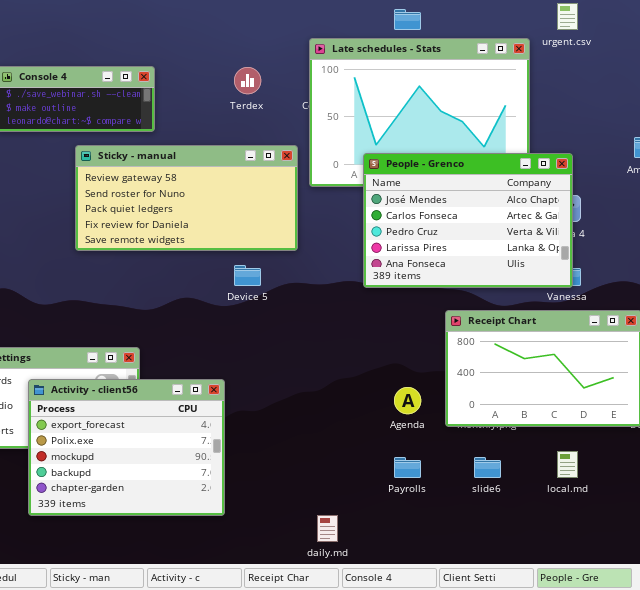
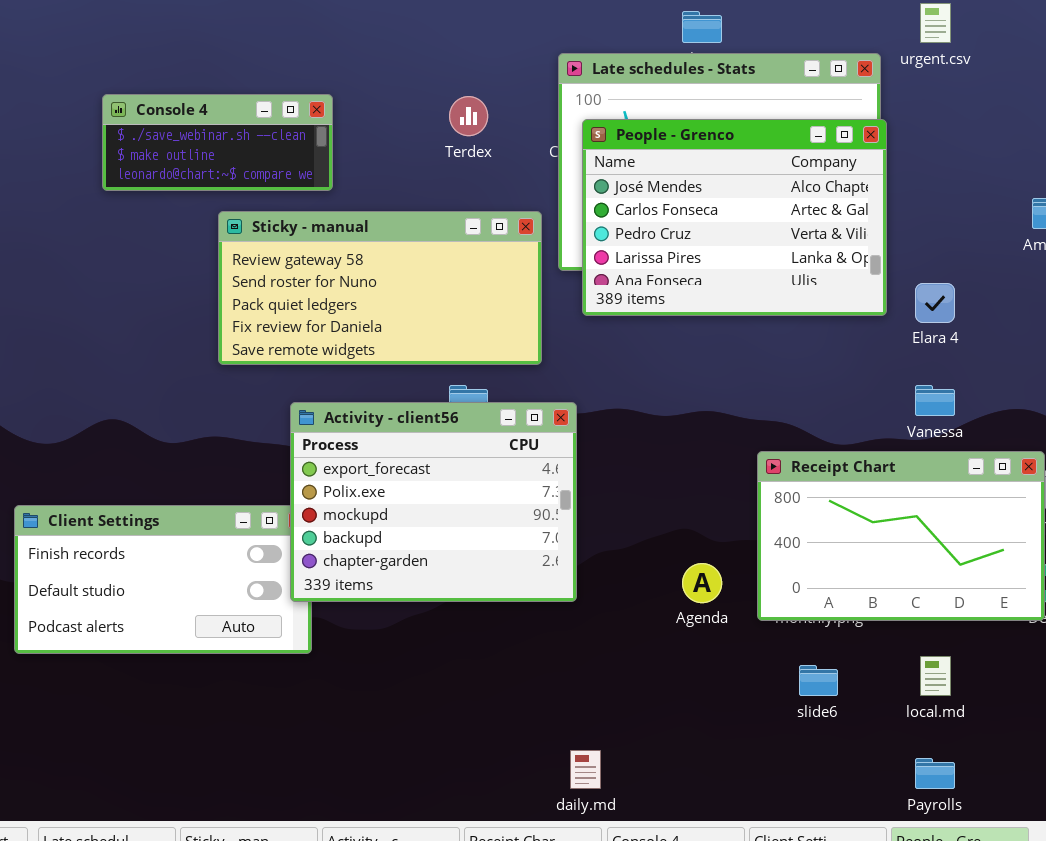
People - Grenco: [363,153,573,288] -> [582,119,887,316], moved
Activity - client56: [28,379,225,516] -> [290,402,577,602], moved
Payrolls: [394,457,421,478] -> [915,758,955,789], moved

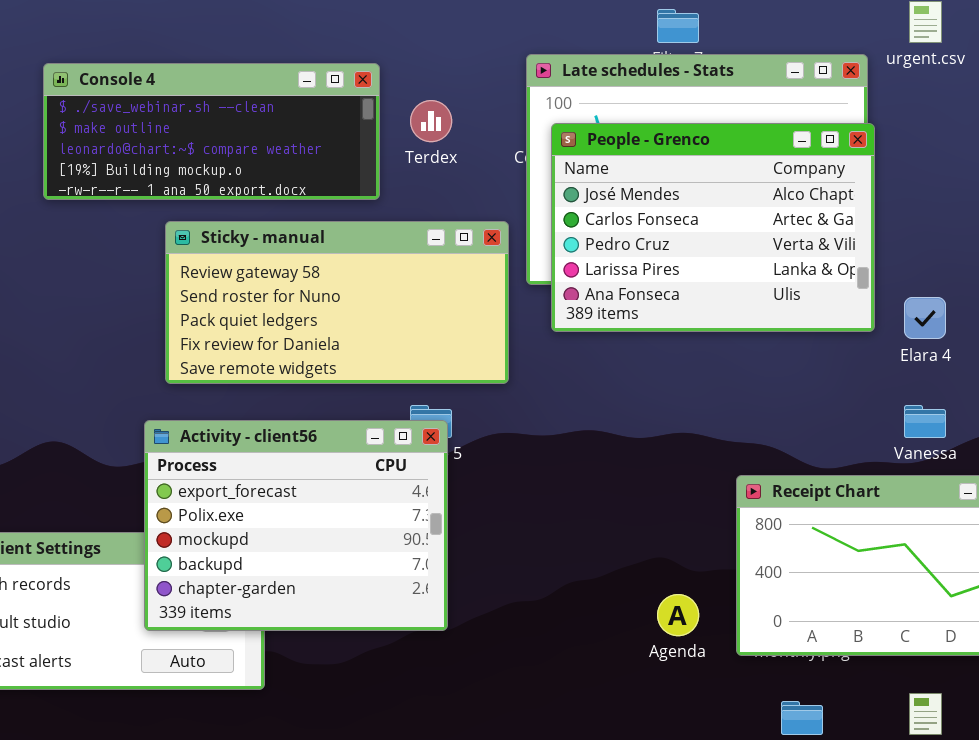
Console 4: [102,94,333,191] -> [43,63,380,200], resized
Activity - client56: [290,402,577,602] -> [144,420,448,631], moved

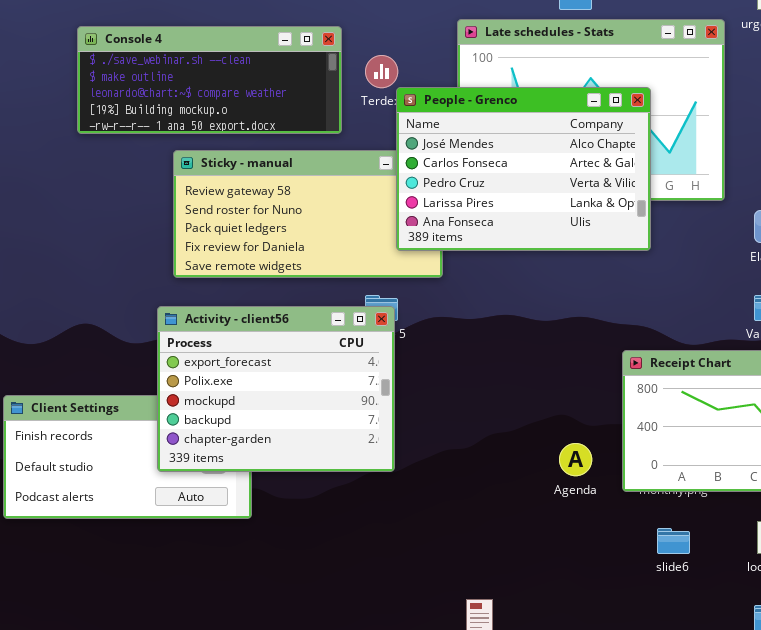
People - Grenco: [551,123,875,332] -> [396,87,651,251], moved

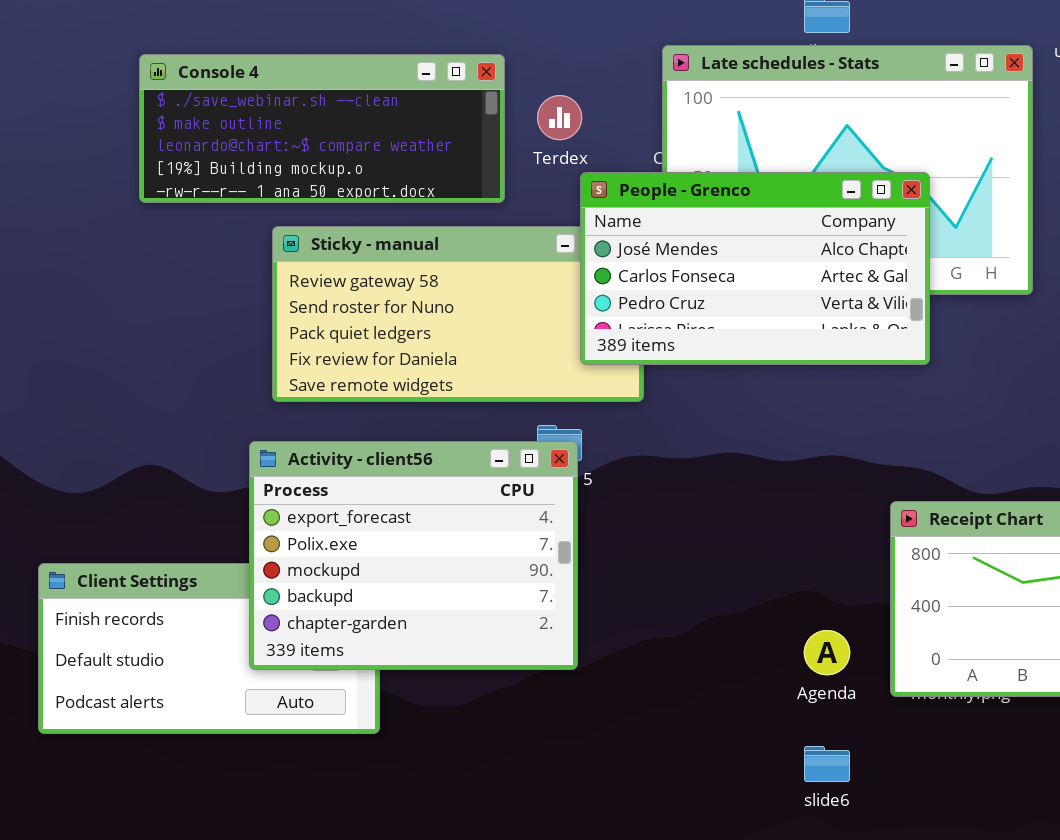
People - Grenco: [396,87,651,251] -> [580,172,930,365], resized
slide6: [657,528,690,554] -> [804,746,850,782], moved

